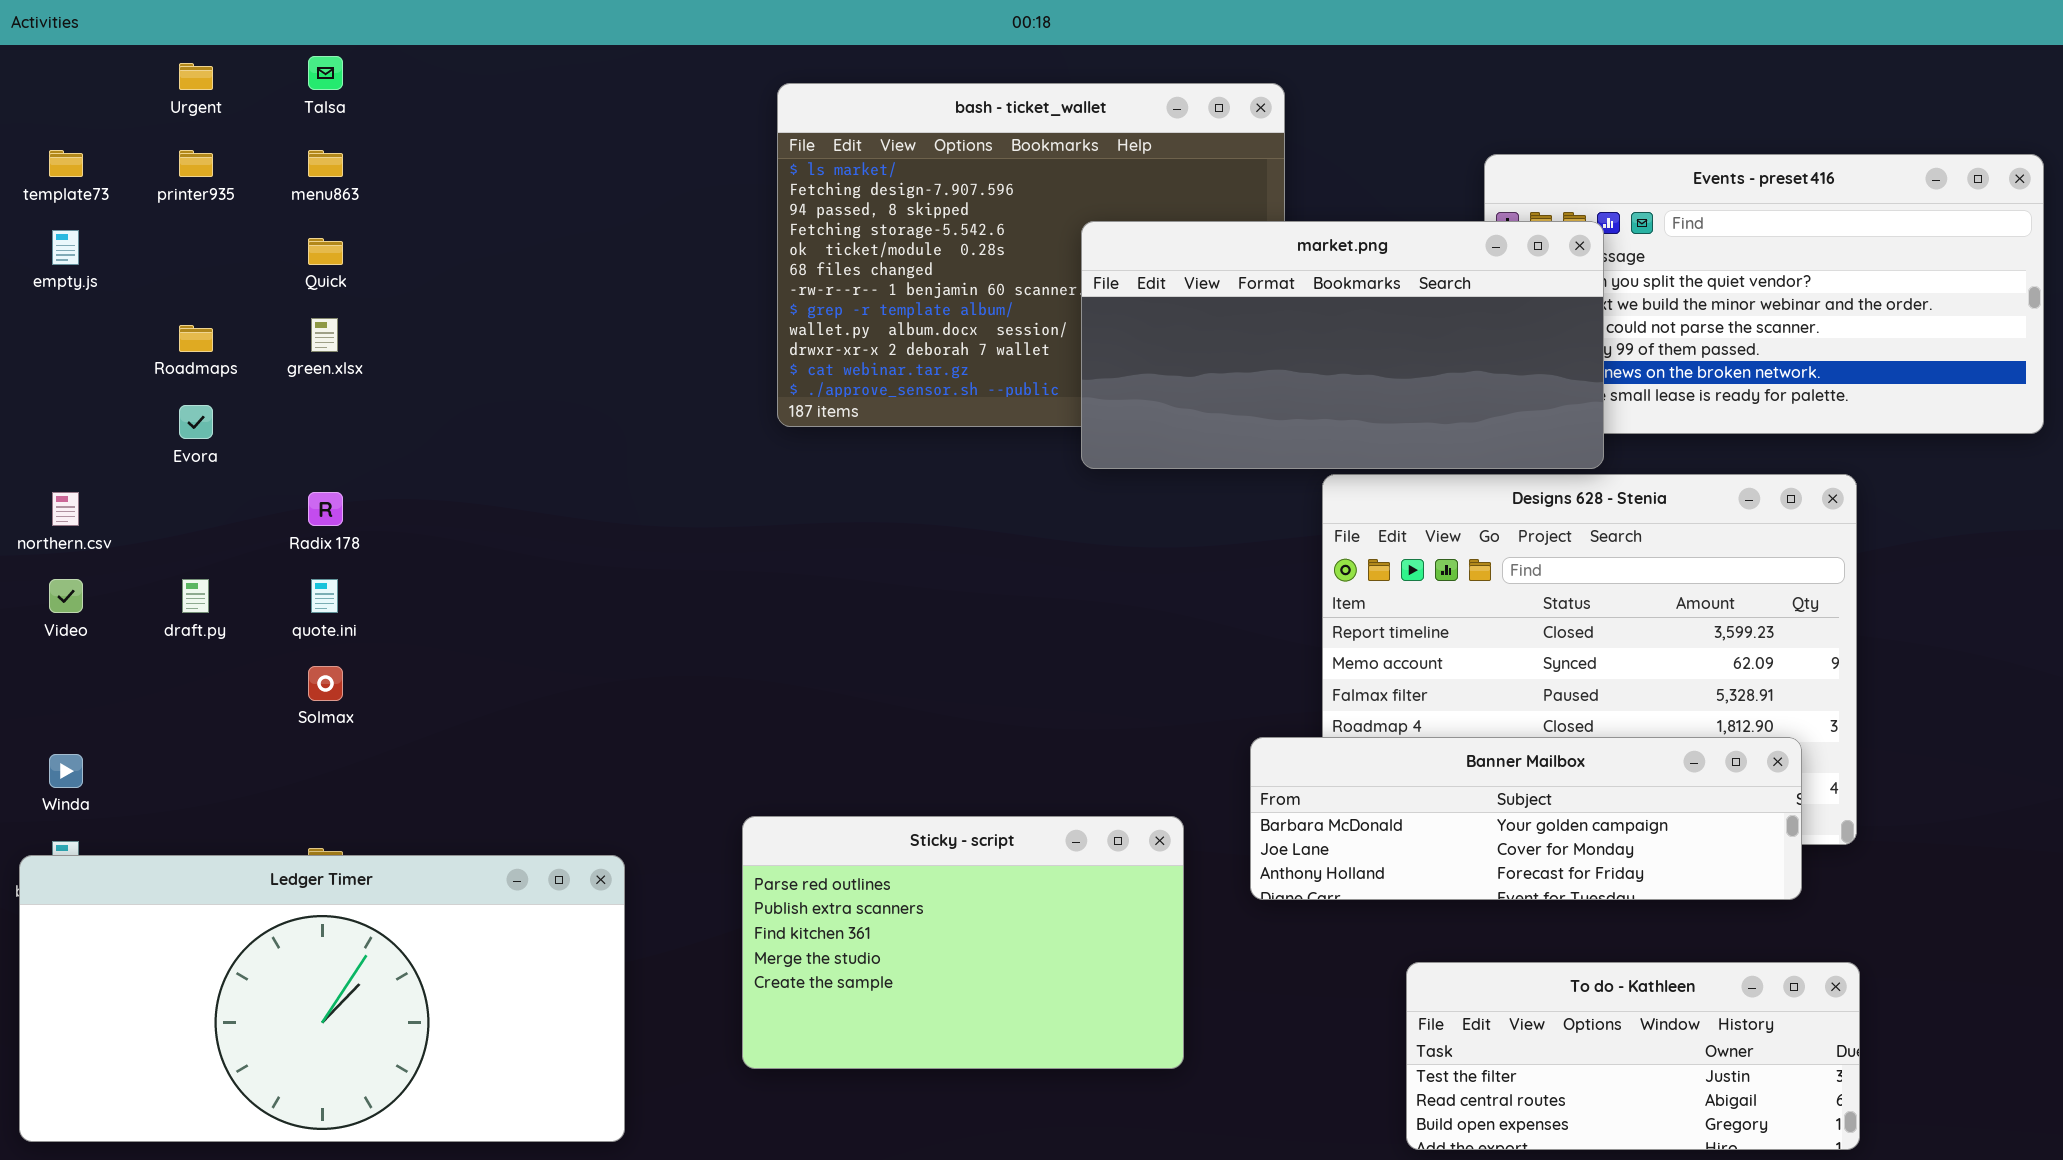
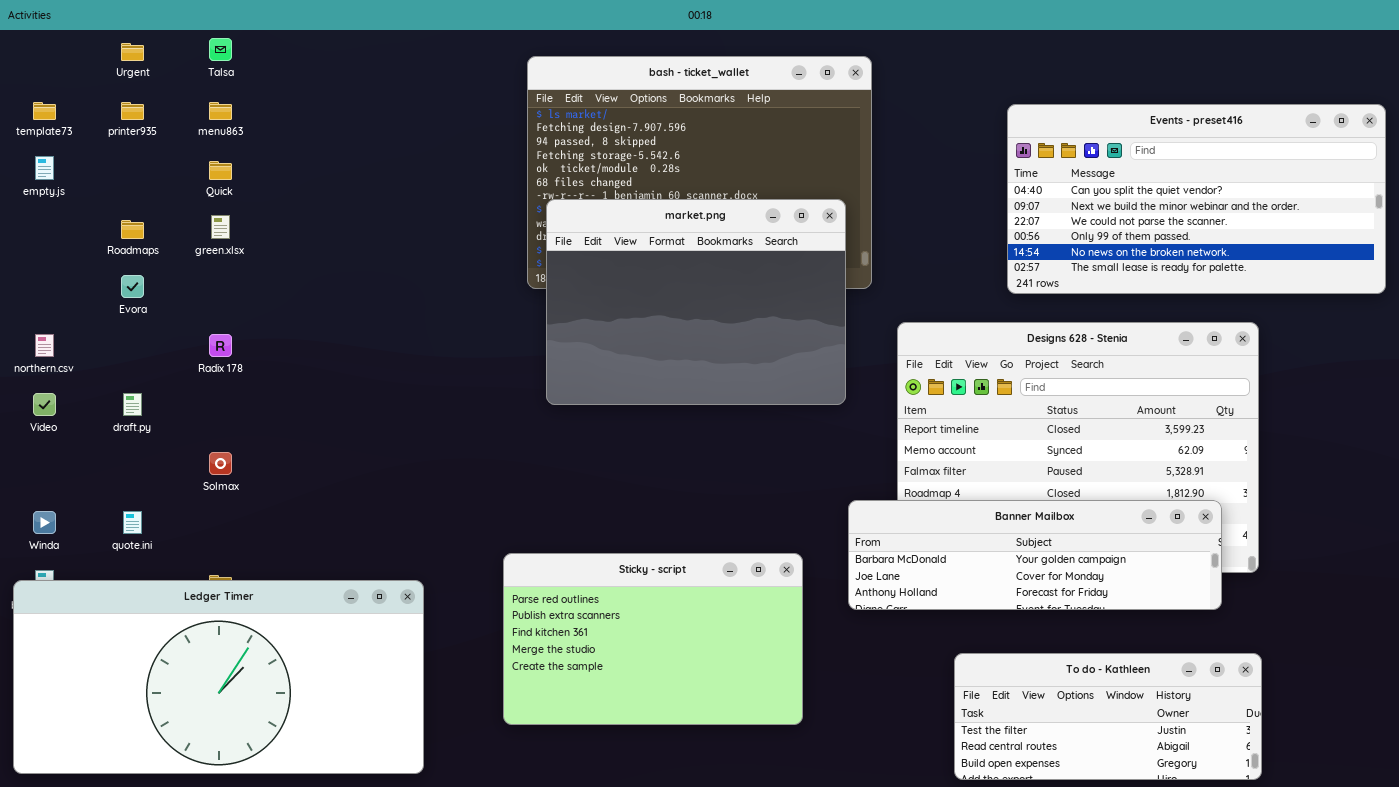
market.png: [1081,221,1604,469] -> [546,199,846,405], moved, resized
quote.ini: [311,579,338,613] -> [123,511,142,534], moved

